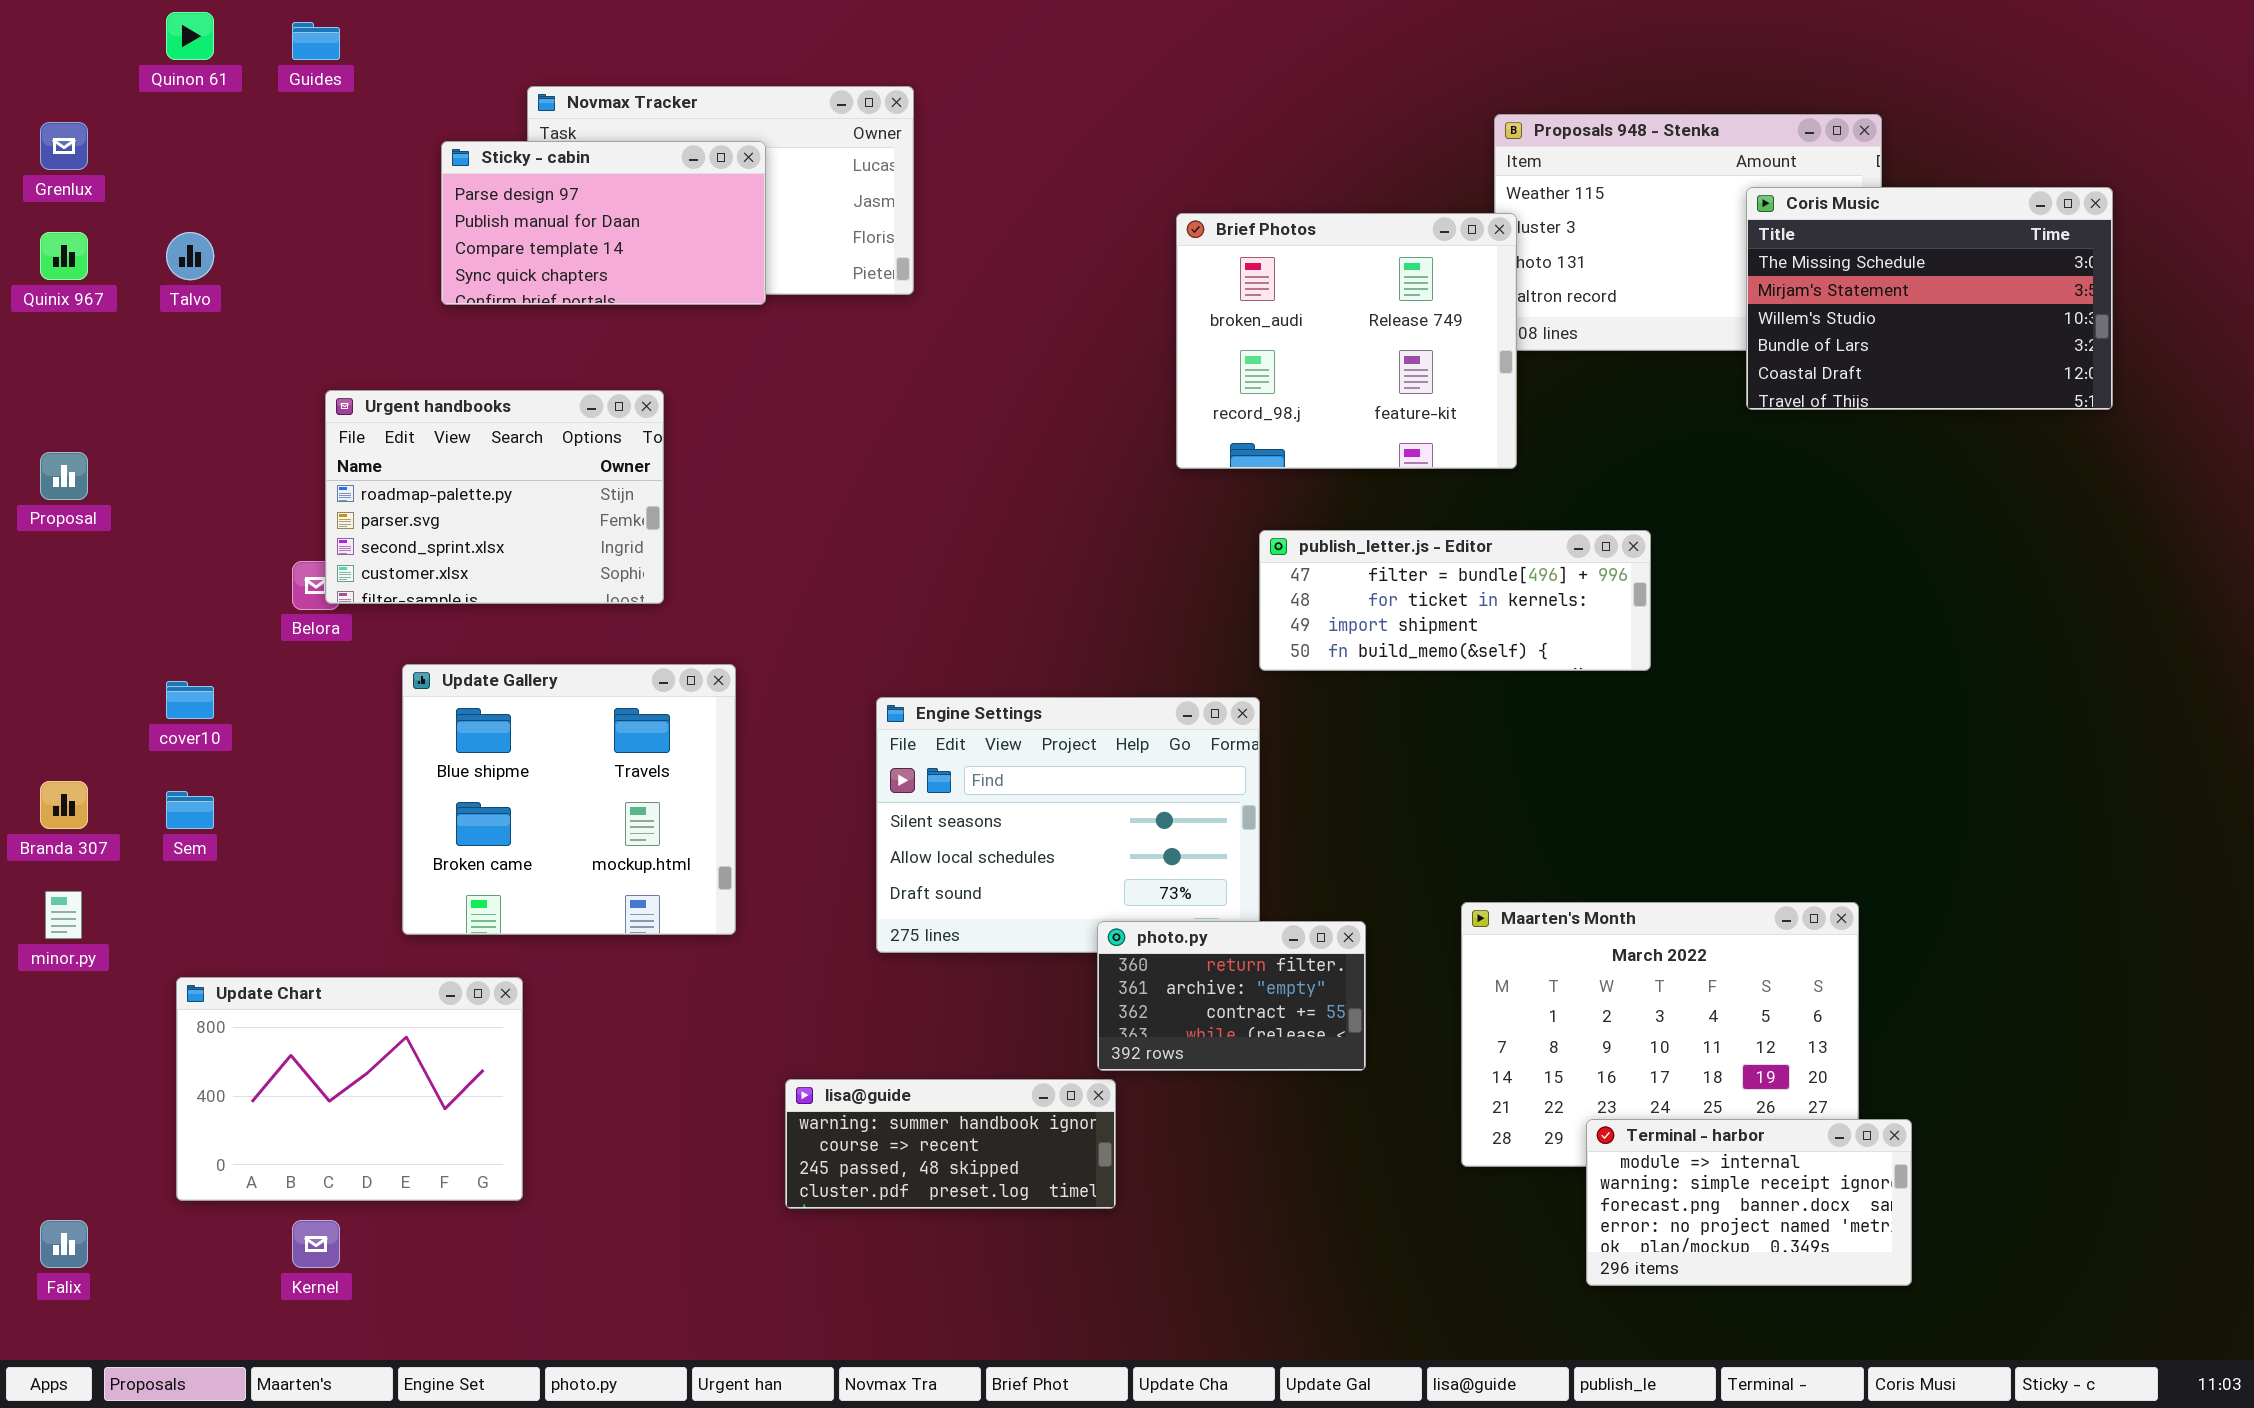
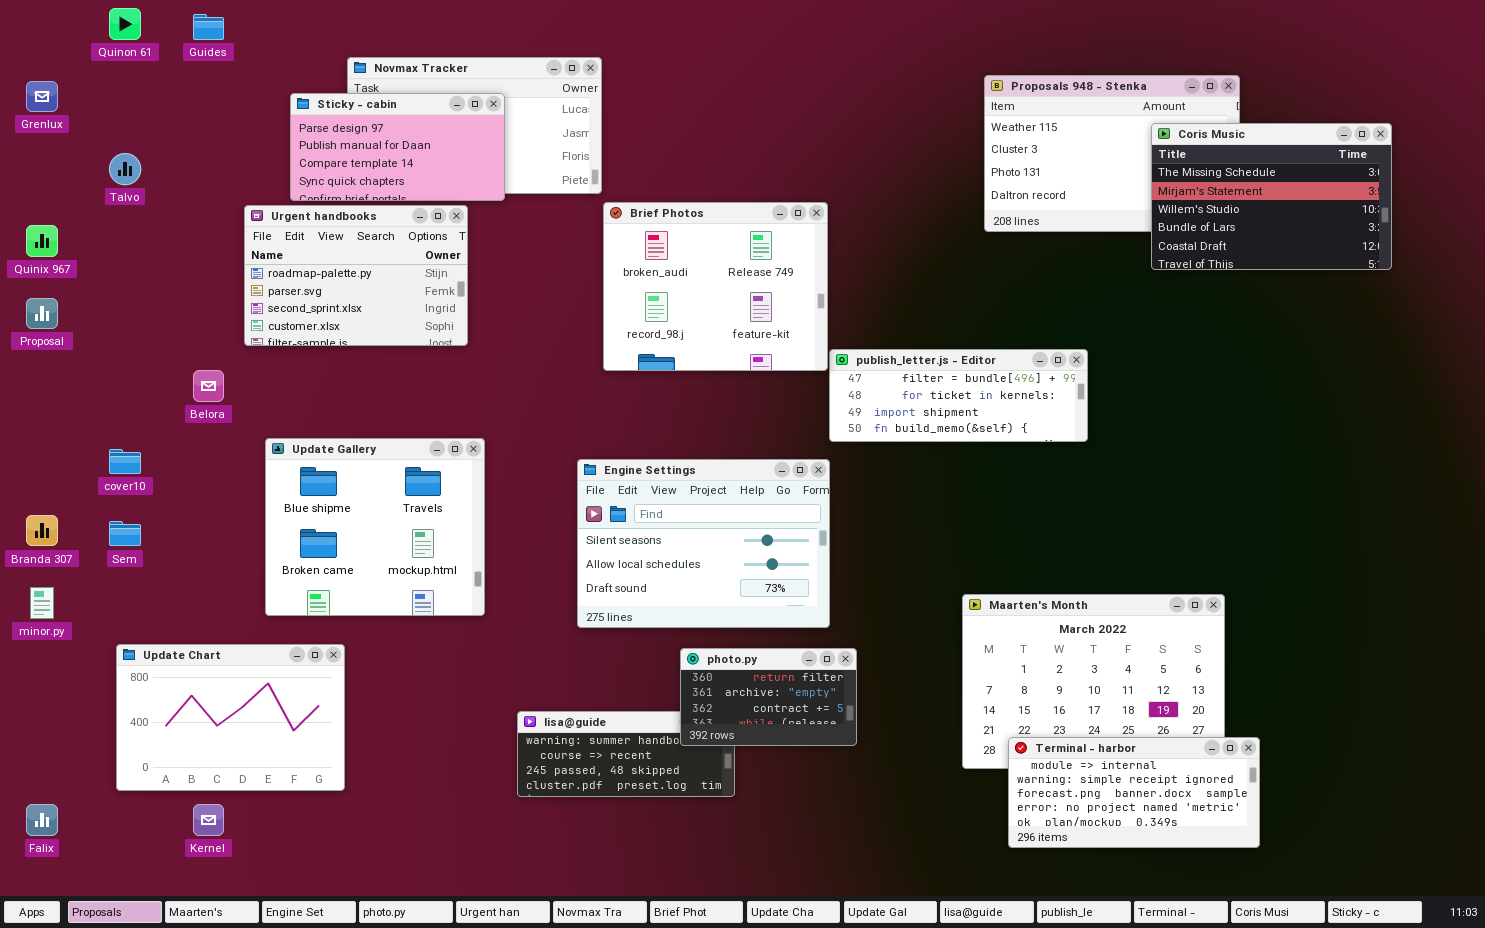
Brief Photos: [1176,213,1517,469] -> [603,202,828,371], moved
Quinix 967: [40,232,88,280] -> [26,225,58,257], moved
Urgent handbooks: [325,390,664,604] -> [244,205,468,346], moved
photo.py: [1097,921,1366,1071] -> [680,648,857,746], moved
Terminal - harbor: [1586,1119,1912,1286] -> [1008,737,1260,848], resized

